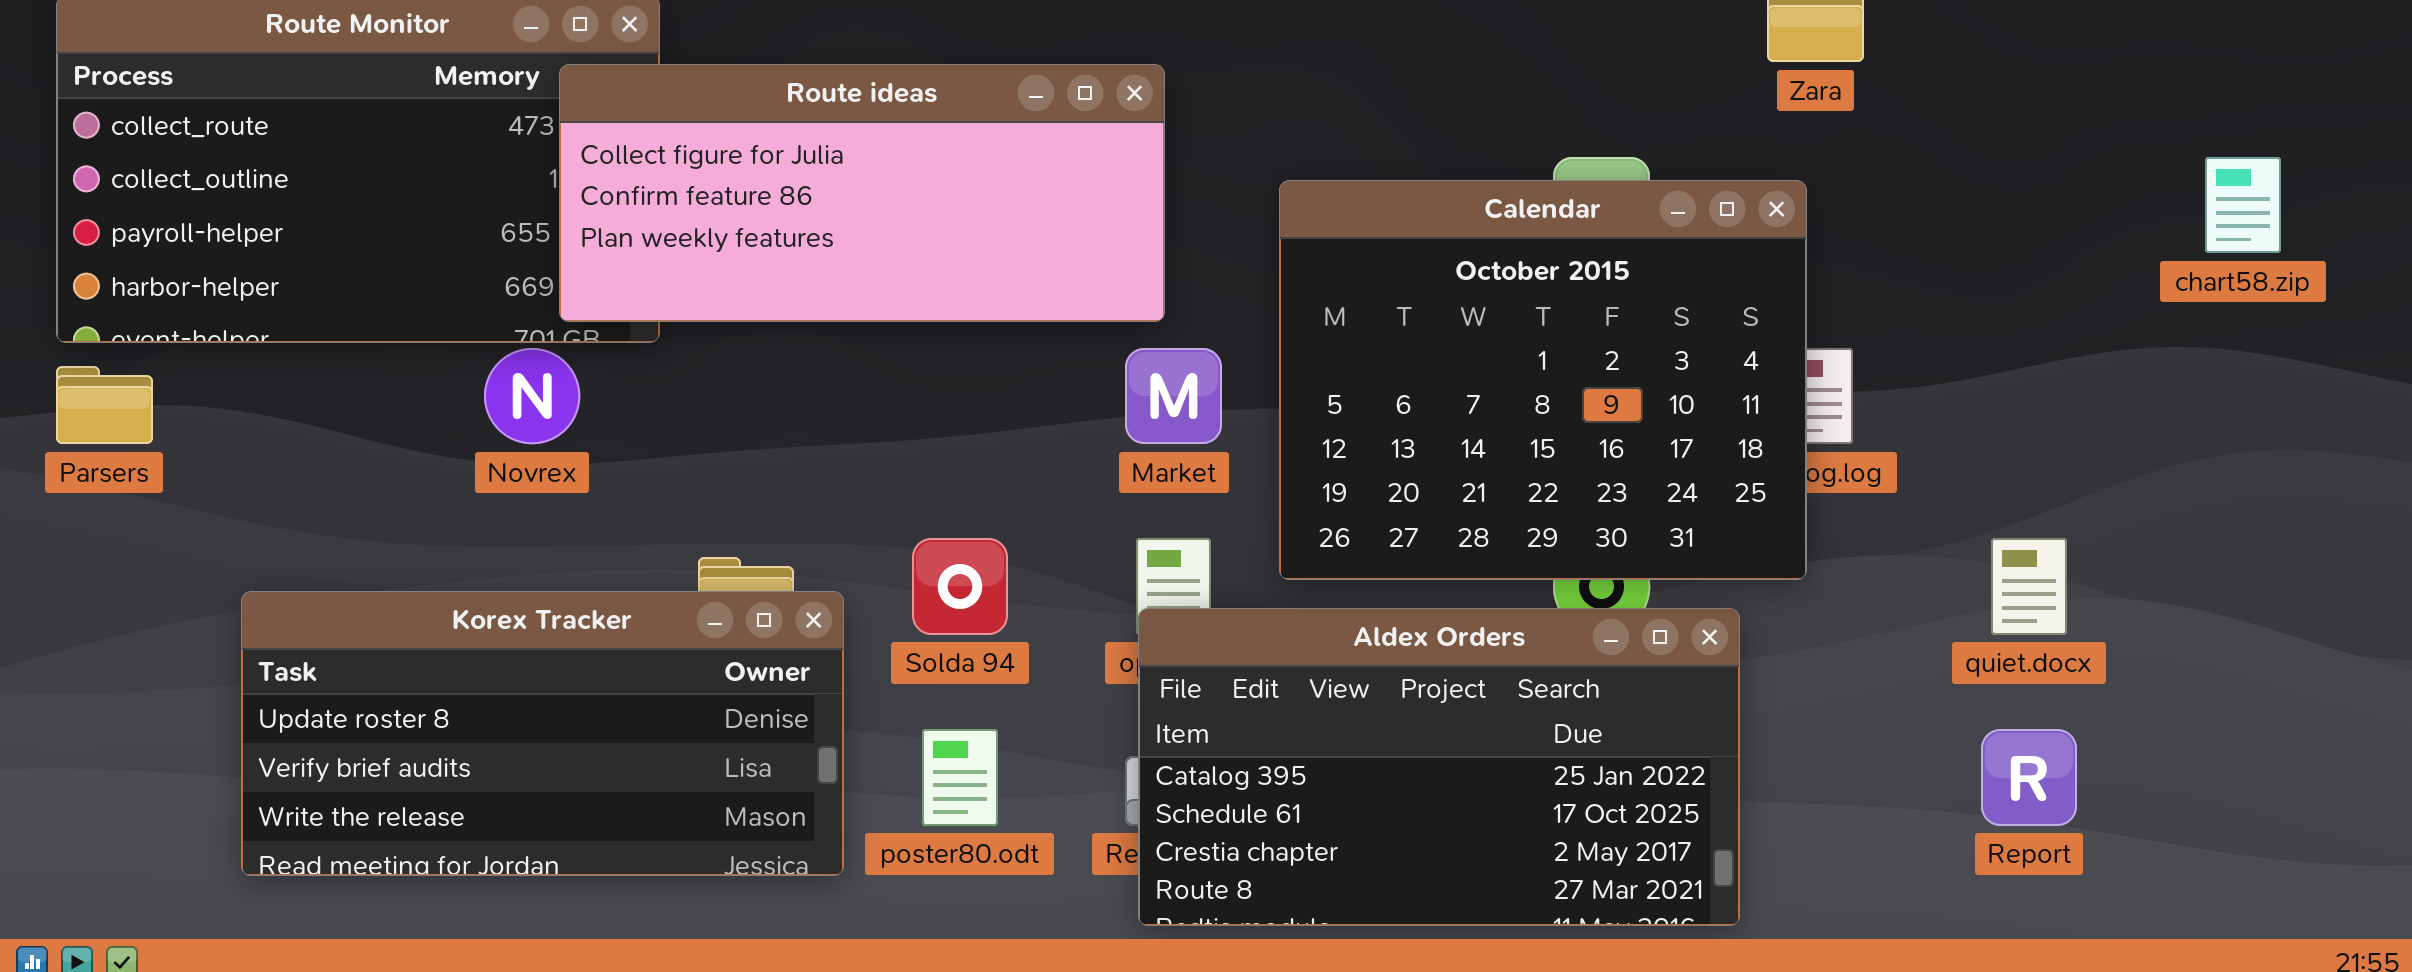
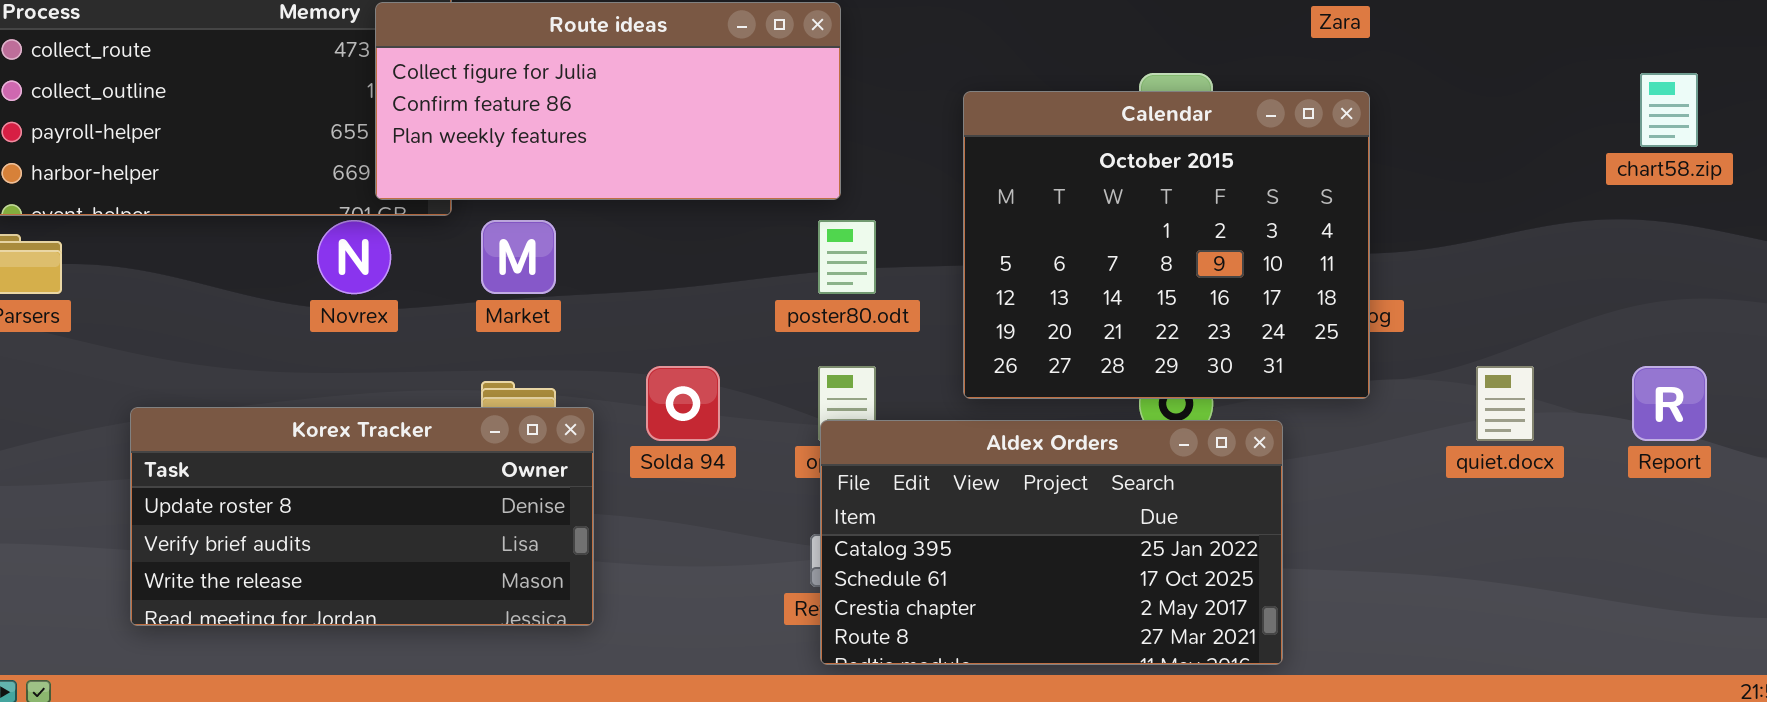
Calendar: [1279,180,1807,580] -> [963,91,1370,399], moved
Market: [1125,348,1222,444] -> [481,220,556,294], moved
poster80.odt: [922,729,998,826] -> [818,220,876,294], moved
Report: [1981,729,2077,826] -> [1632,366,1707,441], moved

